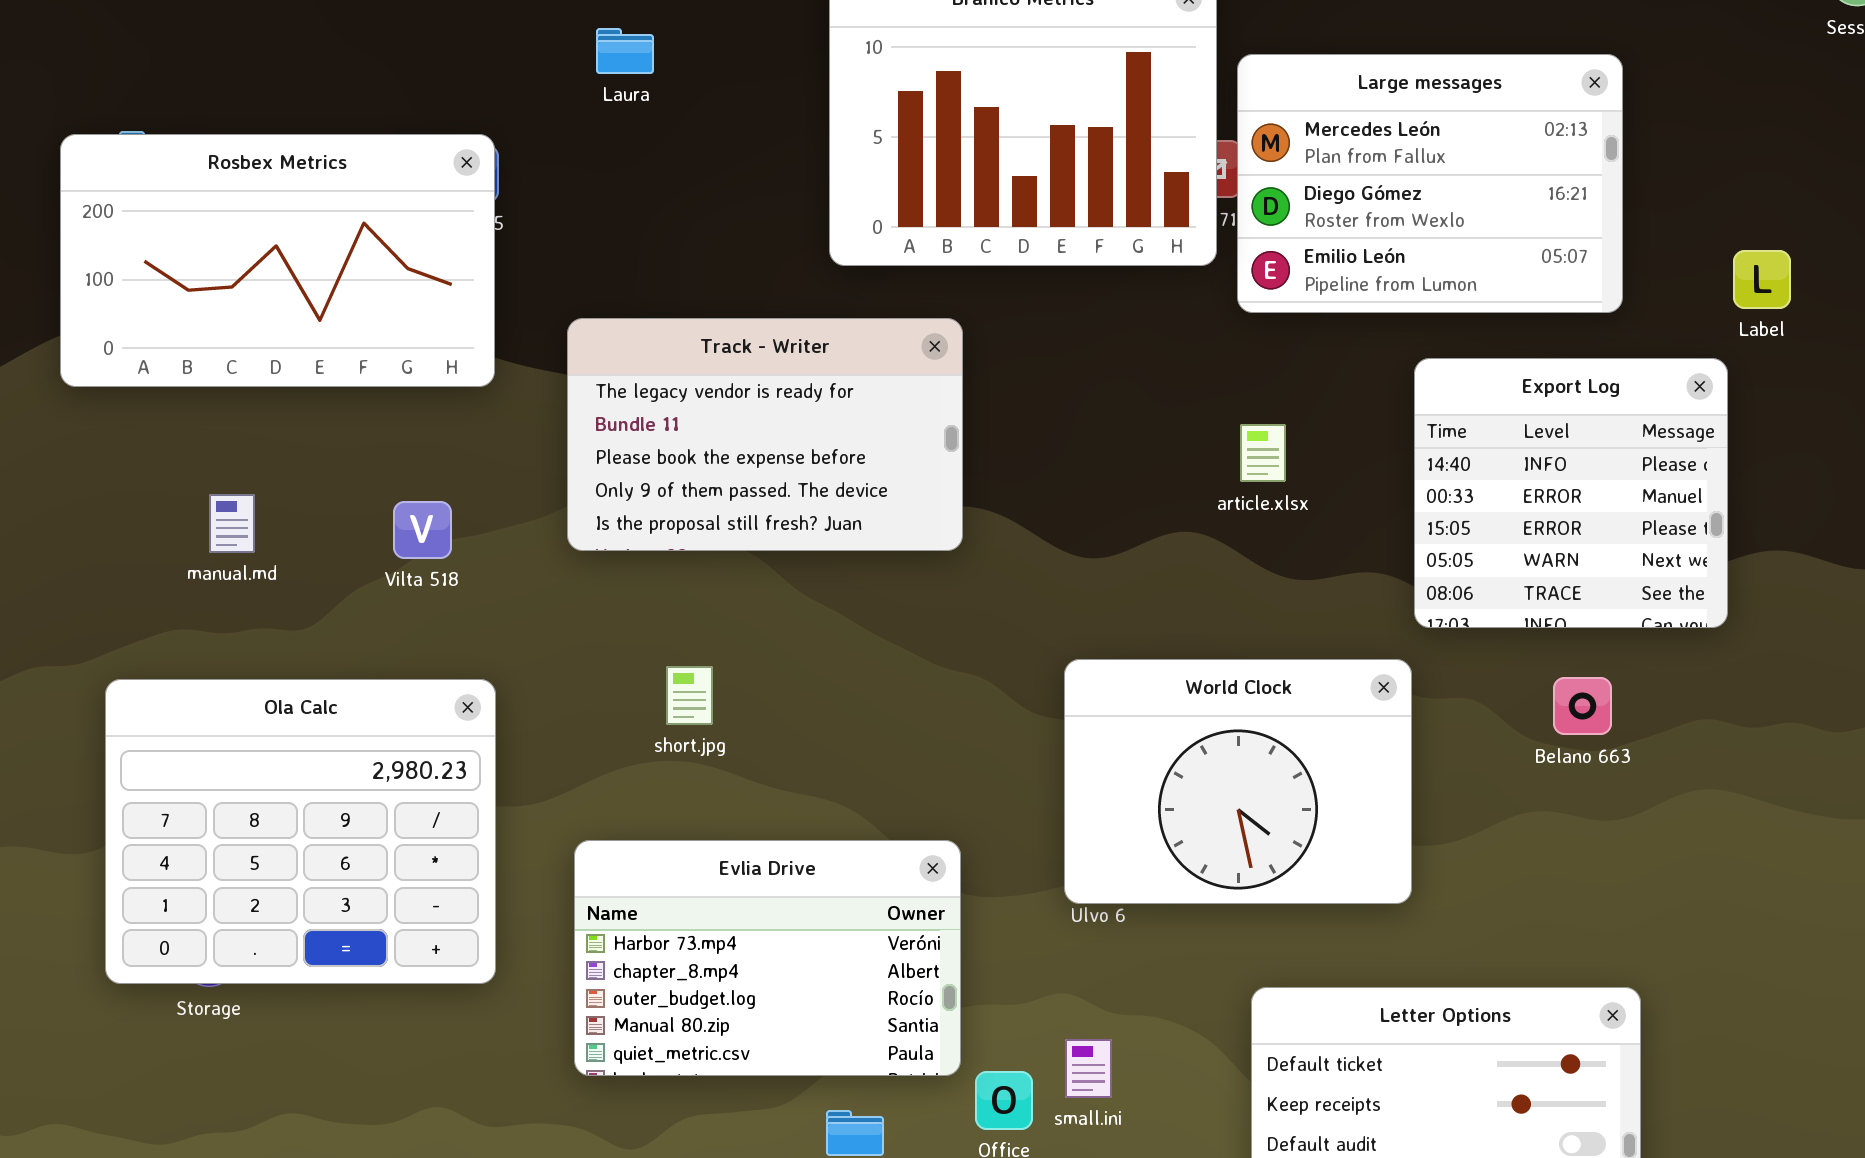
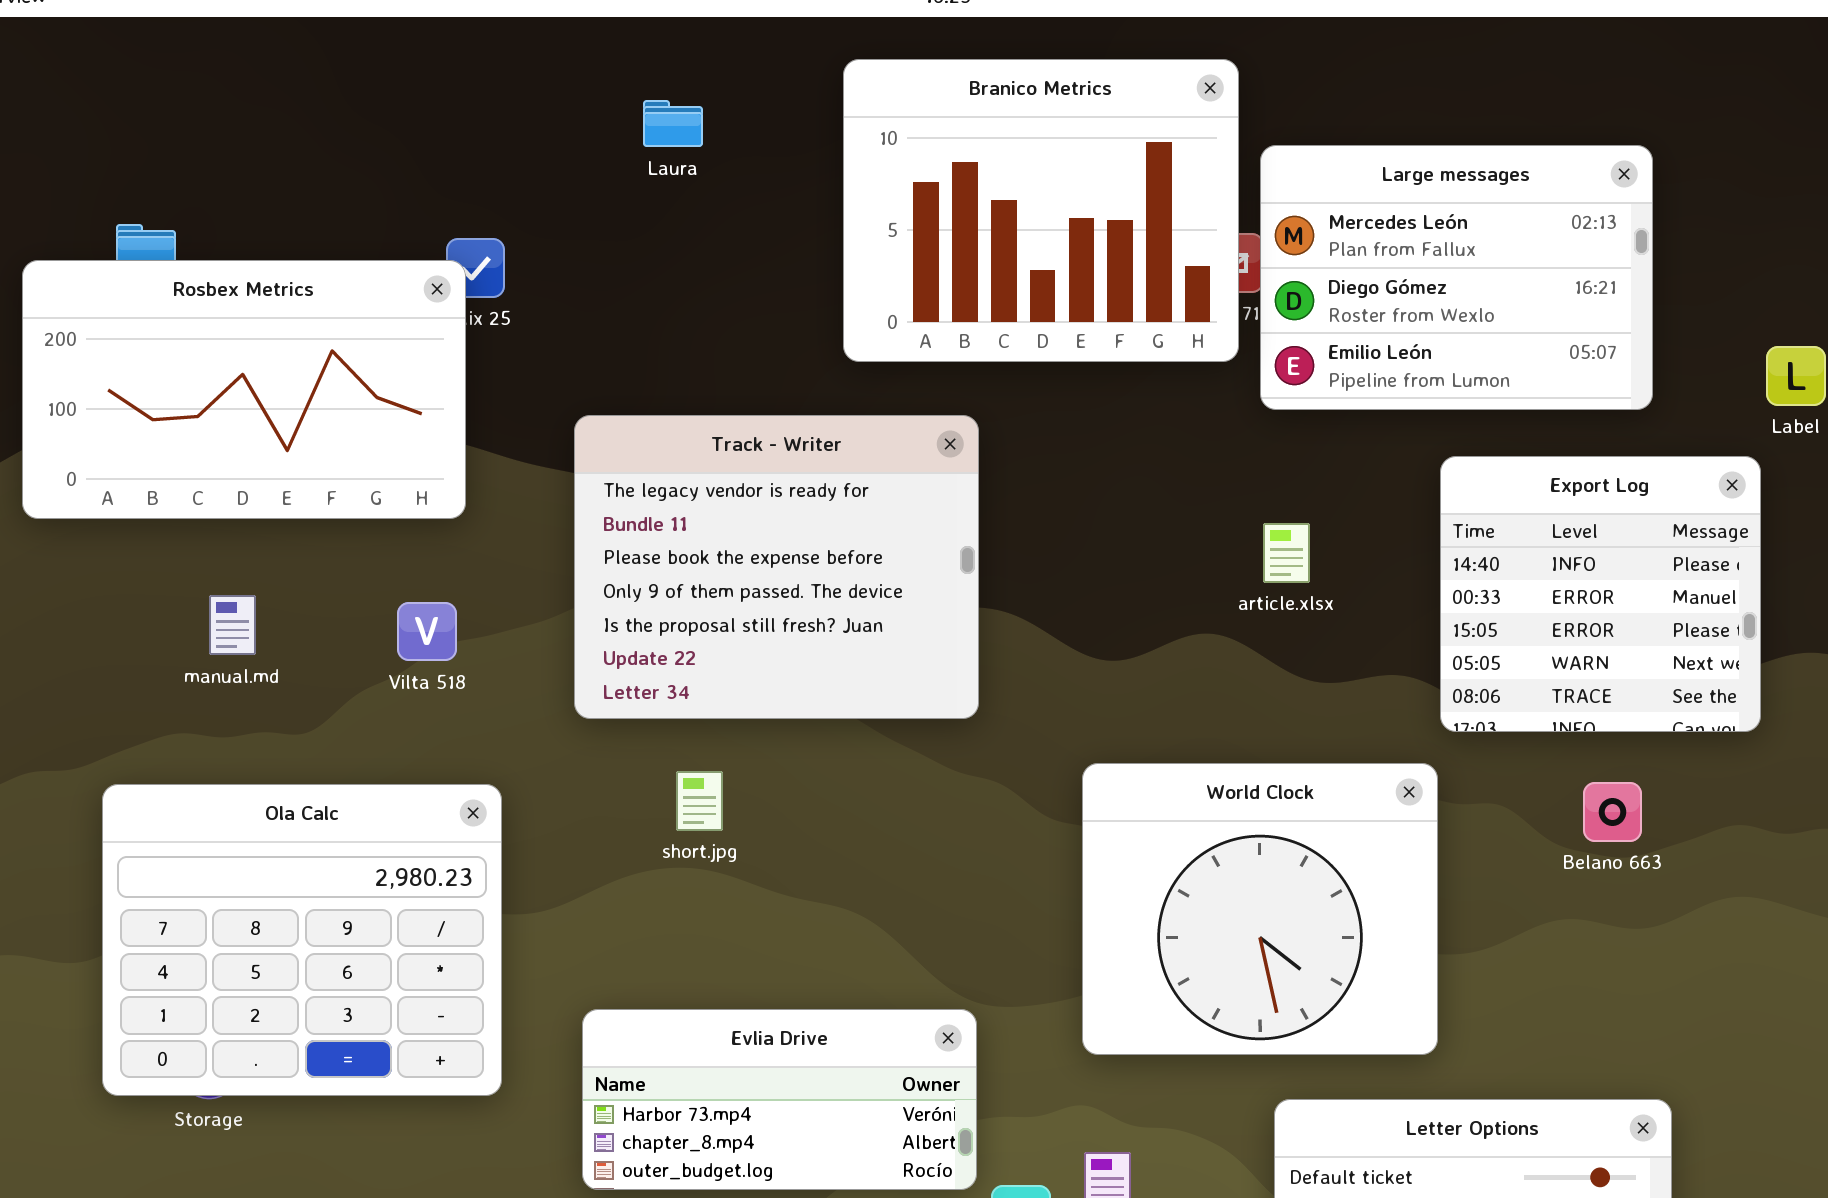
Laura: [596,28,654,74] -> [643,100,703,147], moved
Rosbex Metrics: [60,134,495,387] -> [22,260,466,519], moved
Track - Writer: [567,318,963,551] -> [574,415,979,719], resized
World Clock: [1064,659,1412,904] -> [1082,763,1438,1055], resized
Evlia Drive: [574,840,961,1076] -> [582,1009,977,1190], resized

